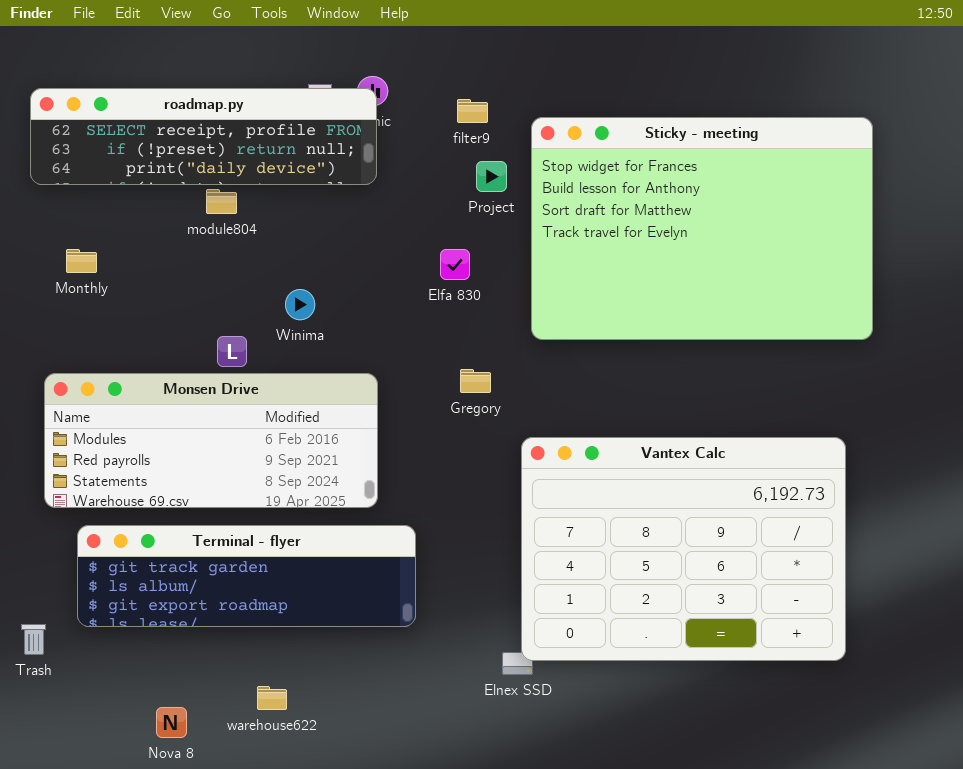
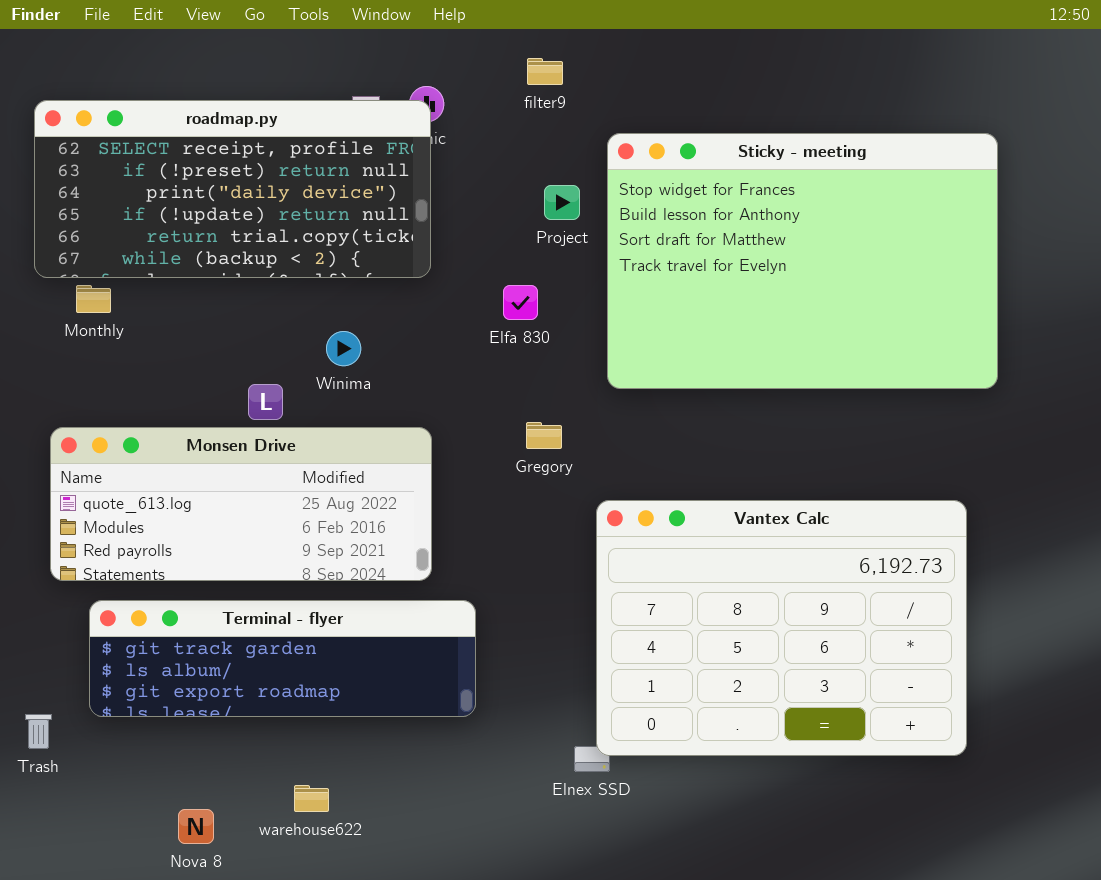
roadmap.py: [30,88,377,185] -> [34,100,431,278], resized
filter9: [457,99,488,123] -> [527,58,563,85], moved
Monsen Drive: [44,373,378,508] -> [50,427,432,581], scrolled up 1 row

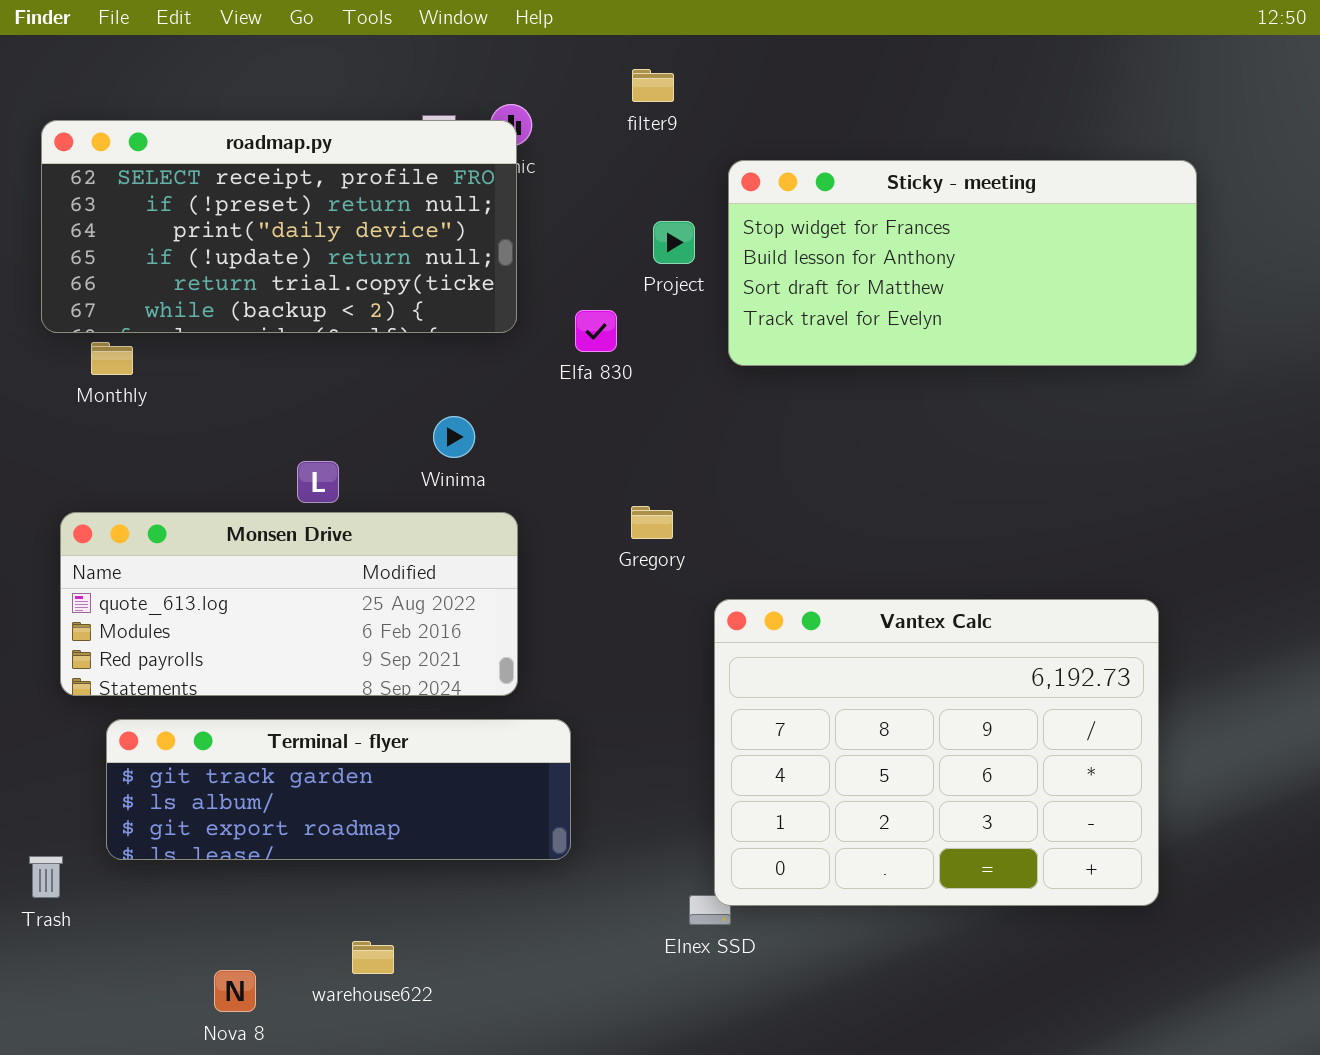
Sticky - meeting: [607,133,998,389] -> [728,160,1197,366], resized
Elfa 830: [503,285,538,320] -> [575,310,617,352], moved
Winima: [326,331,361,366] -> [433,416,475,458], moved

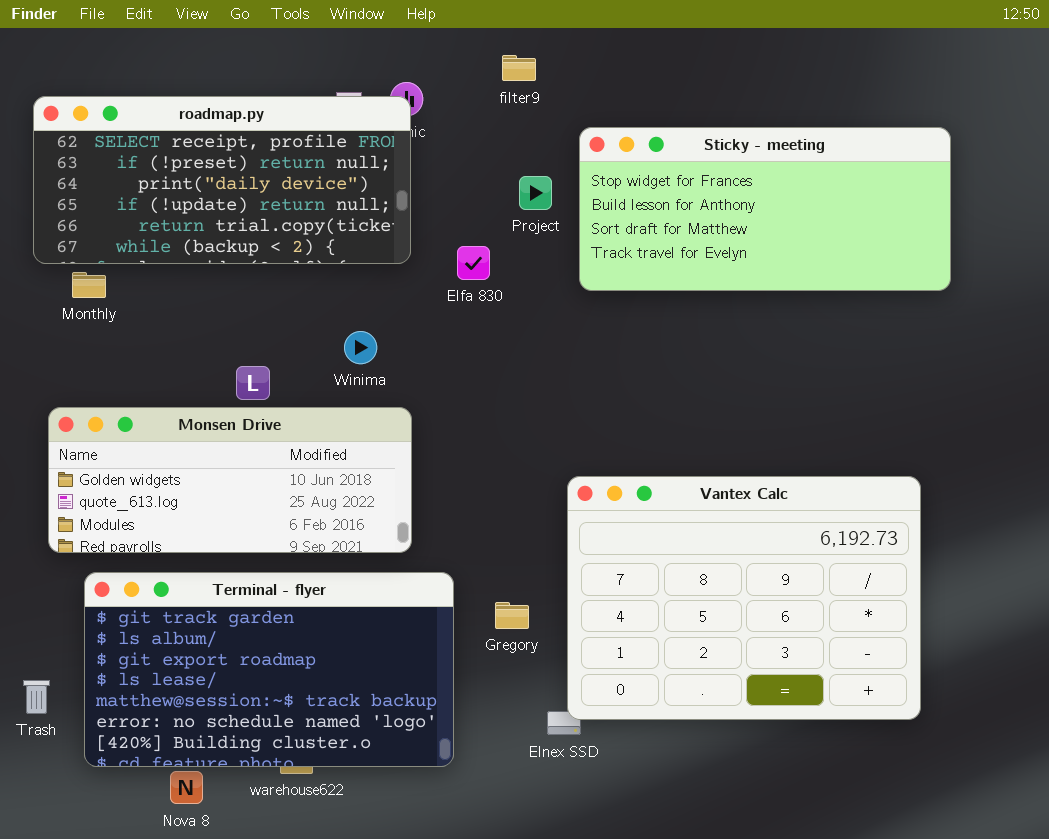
Gregory: [631,506,673,539] -> [495,602,529,629], moved
Monsen Drive: [60,512,518,696] -> [48,407,412,553], scrolled up 1 row
Terminal - flyer: [106,719,571,860] -> [84,572,454,767], resized

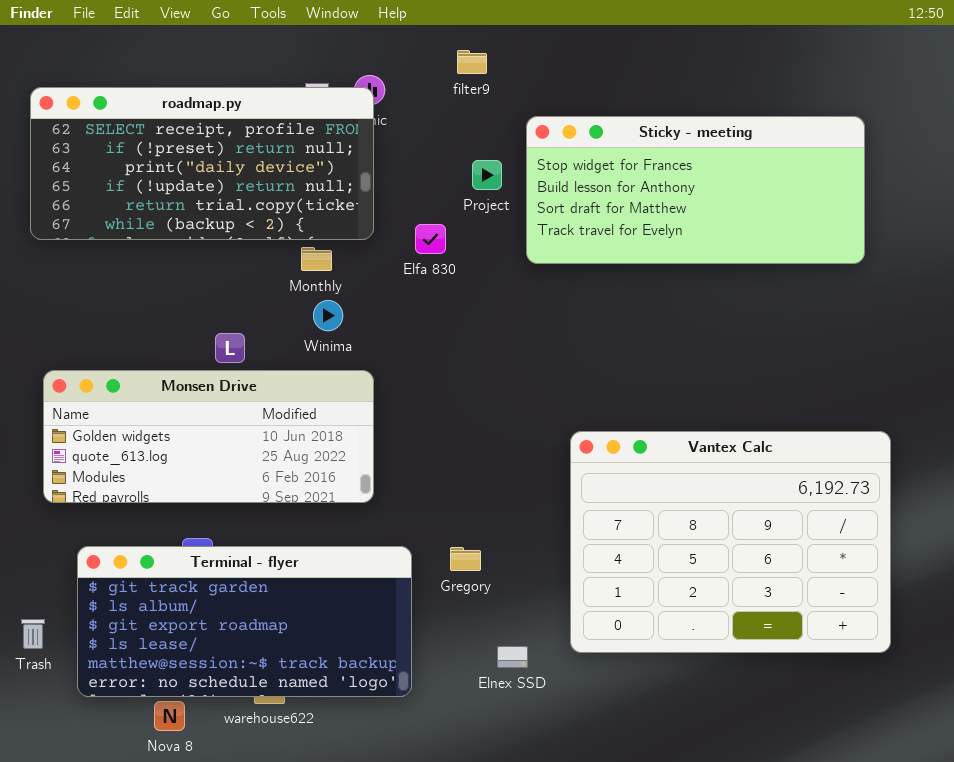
Monthly: [72,272,106,298] -> [301,247,332,271], moved
Vantex Calc: [567,476,921,720] -> [570,431,891,653], moved
Terminal - flyer: [84,572,454,767] -> [77,546,412,697], resized

